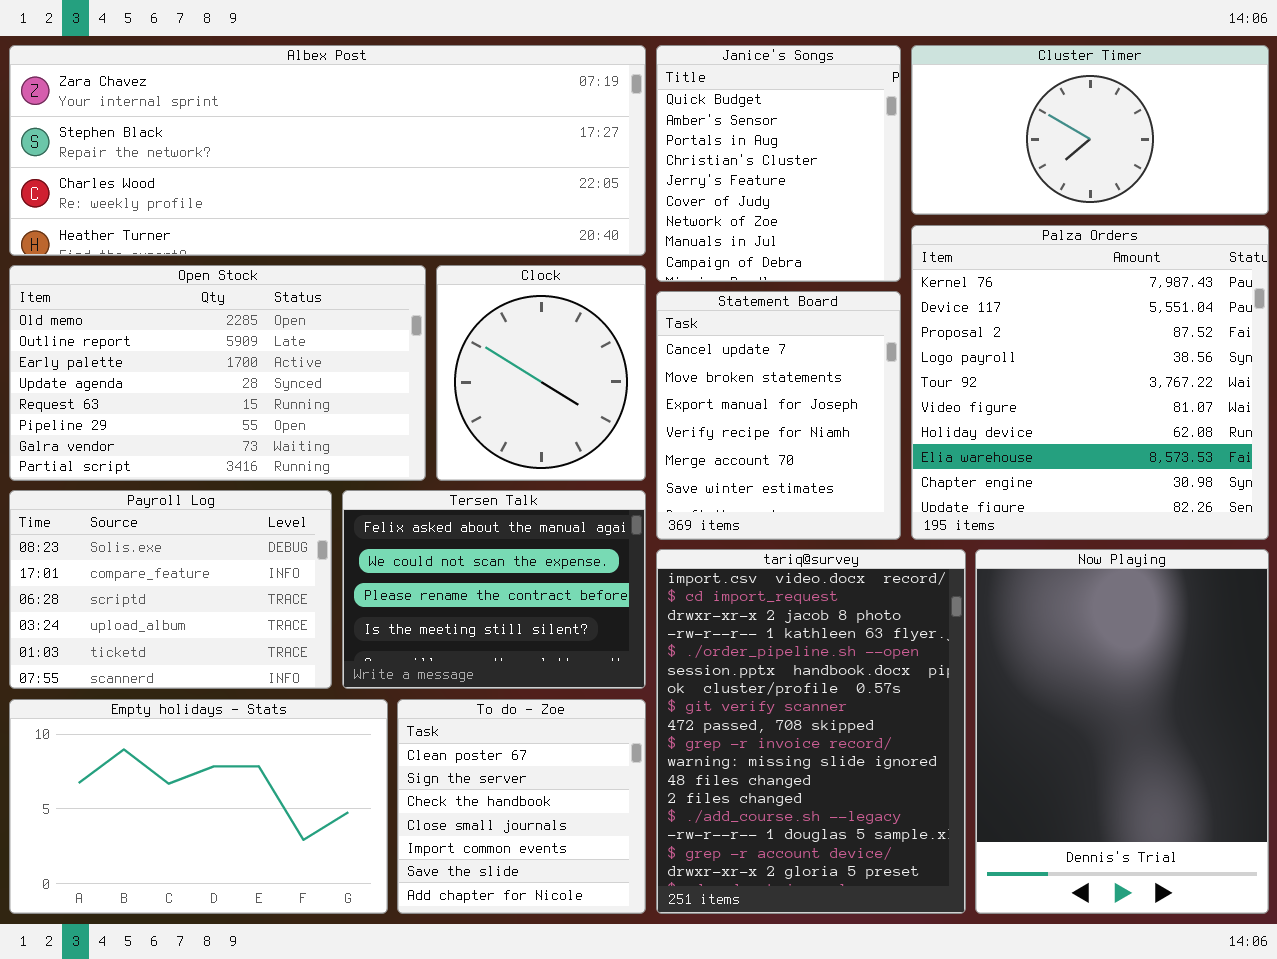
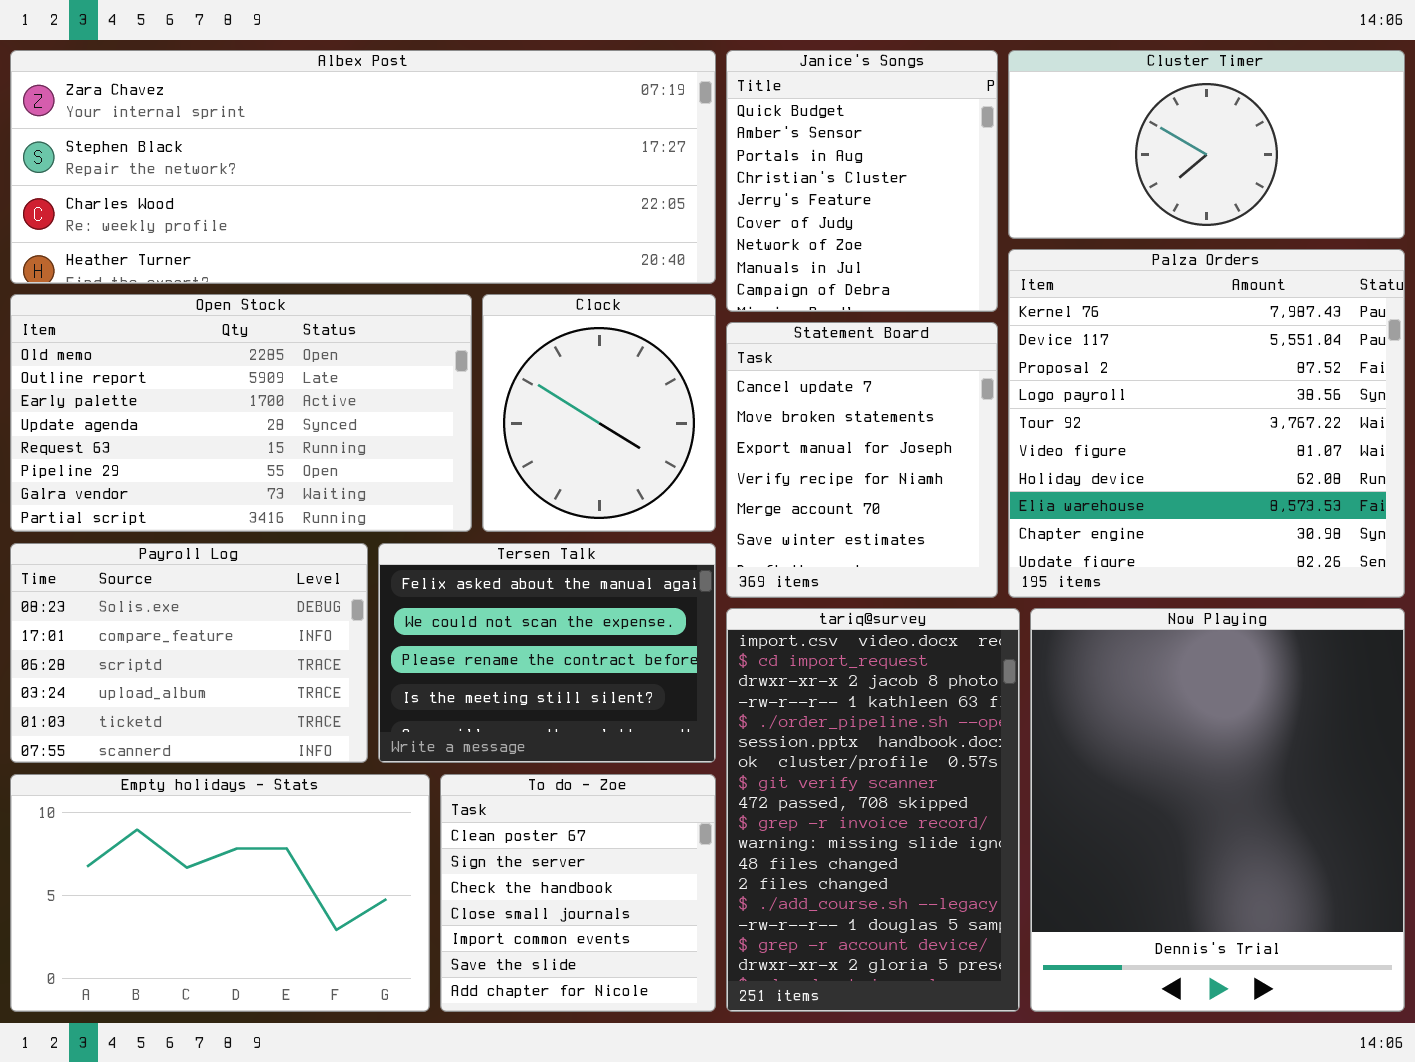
tariq@survey: [656,549,966,914] -> [726,608,1020,1012], resized
Now Playing: [975,549,1269,914] -> [1030,608,1405,1012], resized

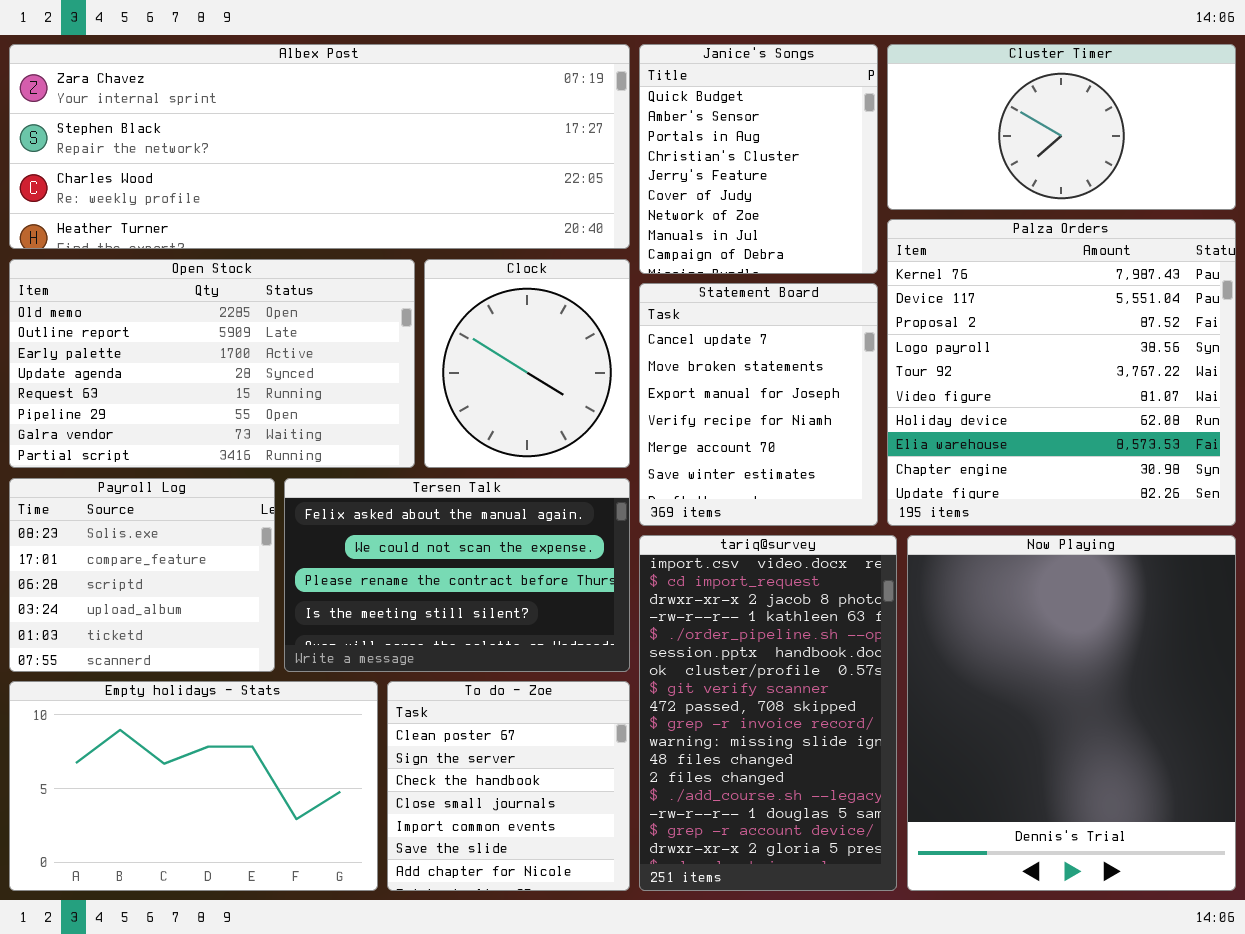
Payroll Log: [10,543,368,763] -> [9,478,275,672], resized
Tersen Talk: [378,543,716,763] -> [284,478,630,672], resized

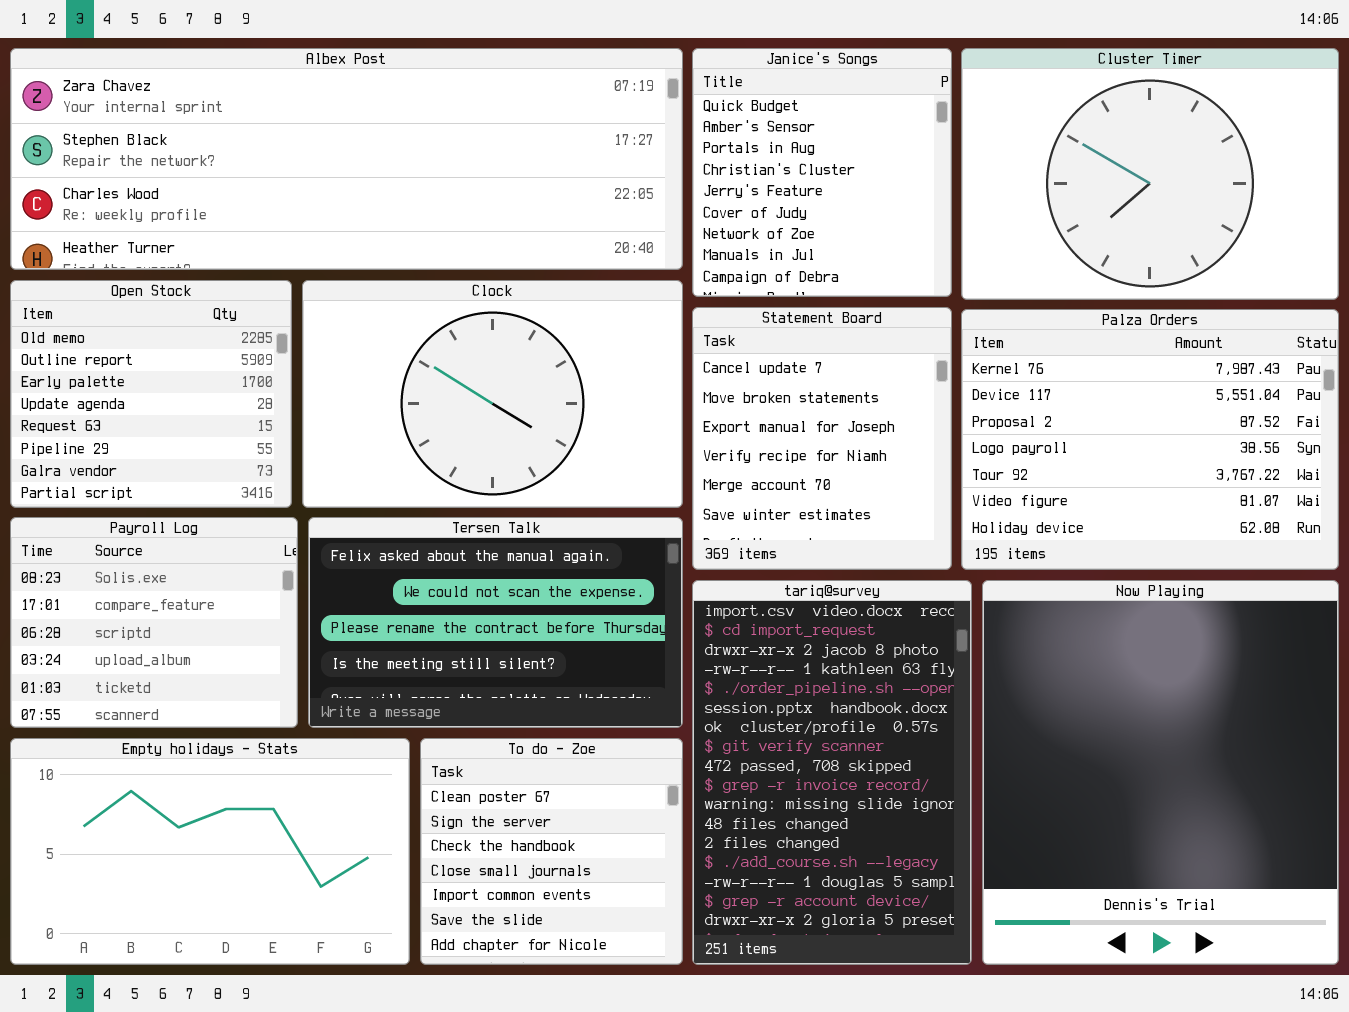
Cluster Timer: [887,44,1236,210] -> [961,48,1339,300], resized
Palza Orders: [887,219,1236,526] -> [961,309,1339,570], resized
Open Stock: [9,259,415,468] -> [10,280,292,508], resized
Clock: [424,259,630,468] -> [302,280,683,508], resized

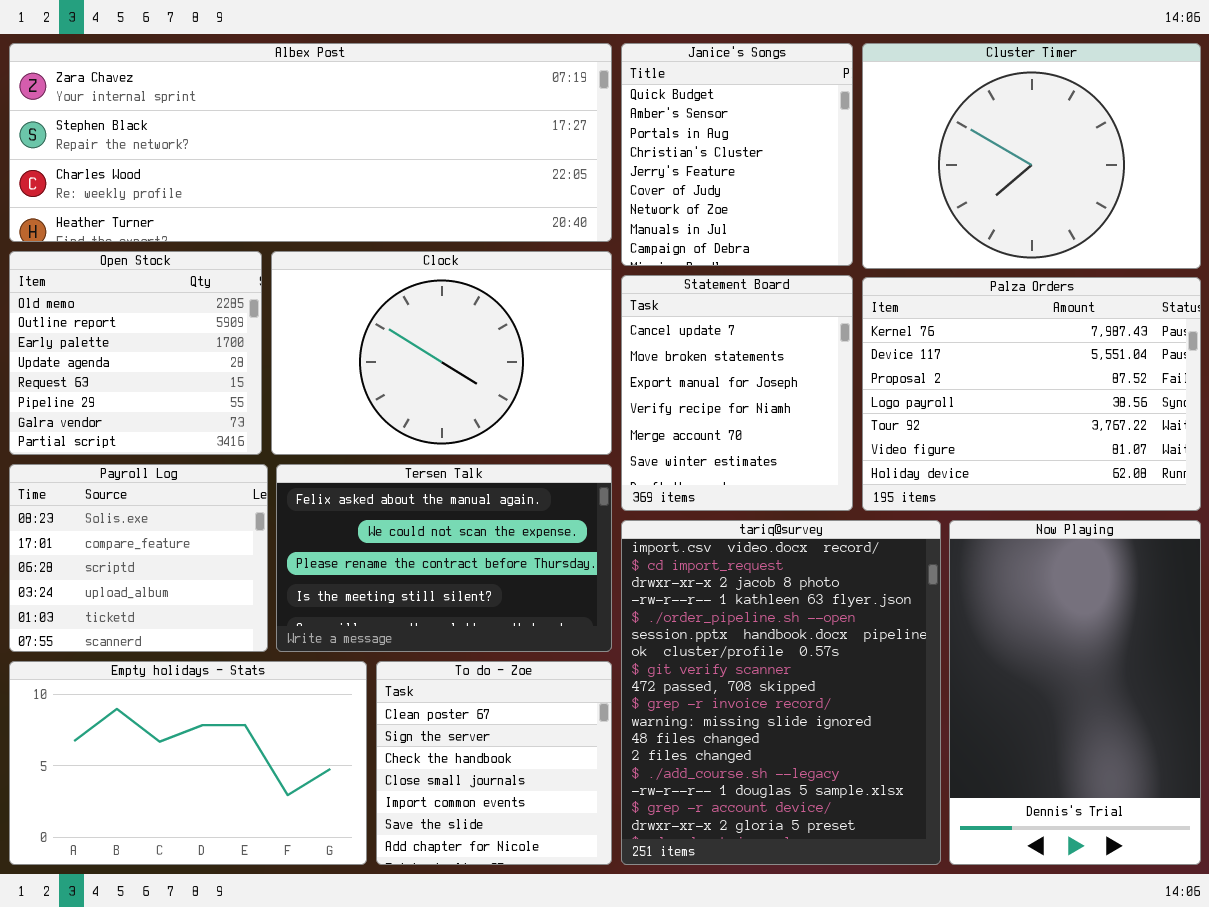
tariq@survey: [692,580,972,965] -> [621,520,941,865], resized
Now Playing: [982,580,1339,965] -> [949,520,1201,865], resized

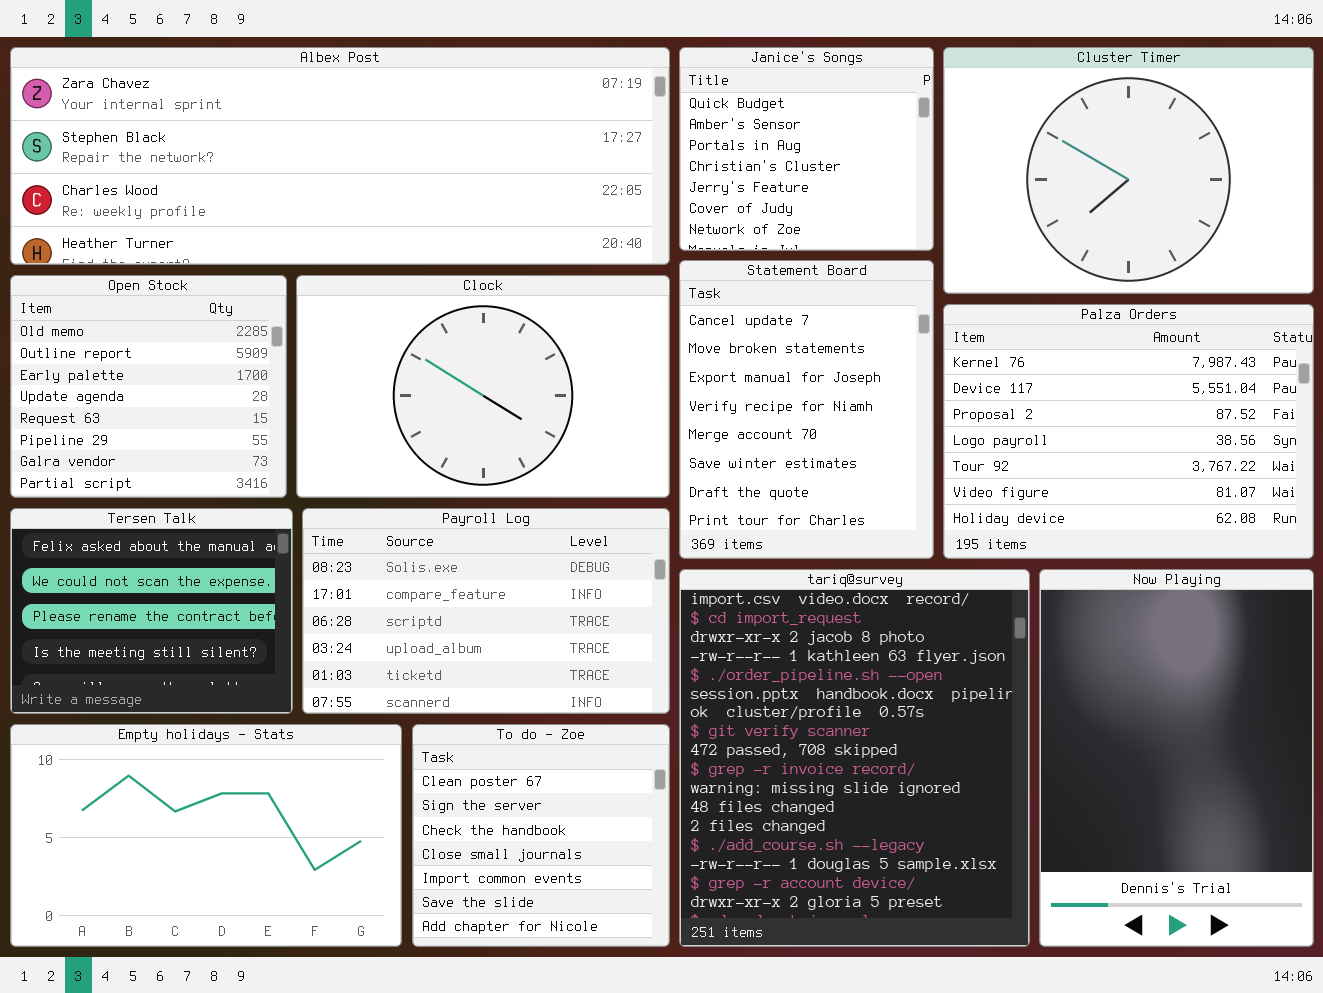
Janice's Songs: [621,43,853,266] -> [679,47,934,251], resized
Statement Board: [621,275,853,511] -> [679,260,934,559], resized
Payroll Log: [9,464,268,652] -> [302,508,670,714], moved, resized
Tersen Talk: [276,464,612,652] -> [10,508,293,714], moved, resized

